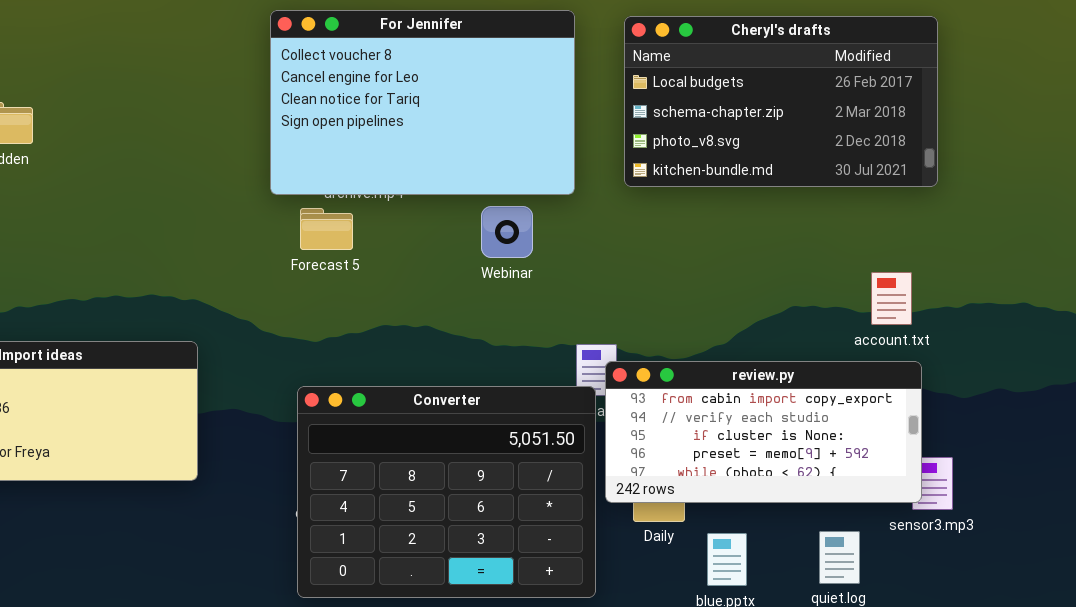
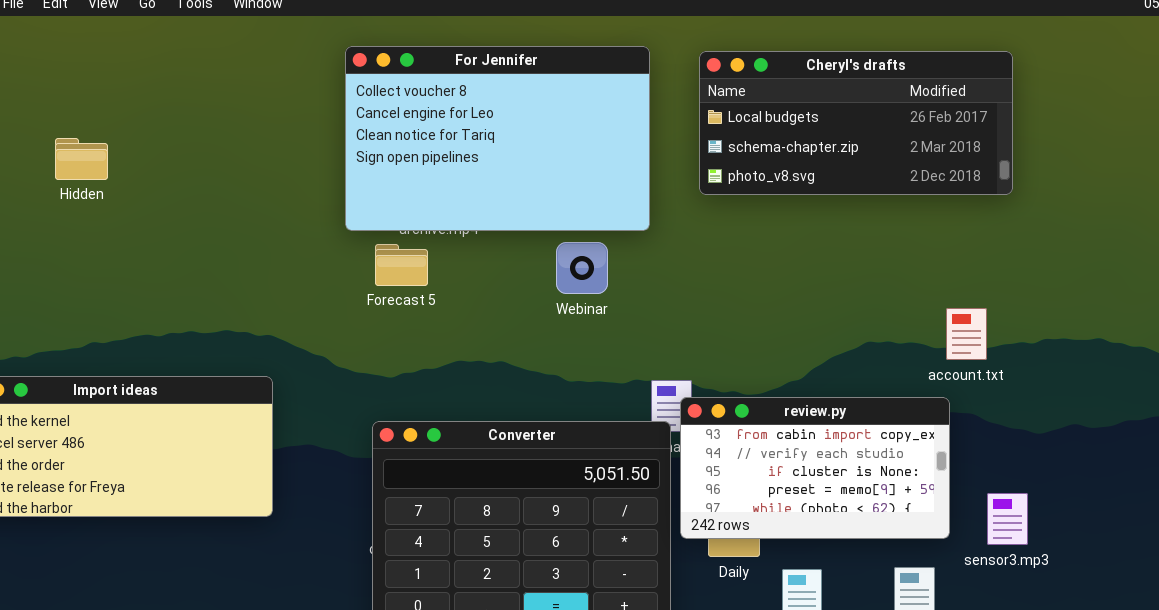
Cheryl's drafts: [624,16,938,187] -> [699,51,1013,195], resized
review.py: [605,361,922,503] -> [680,397,950,539], resized

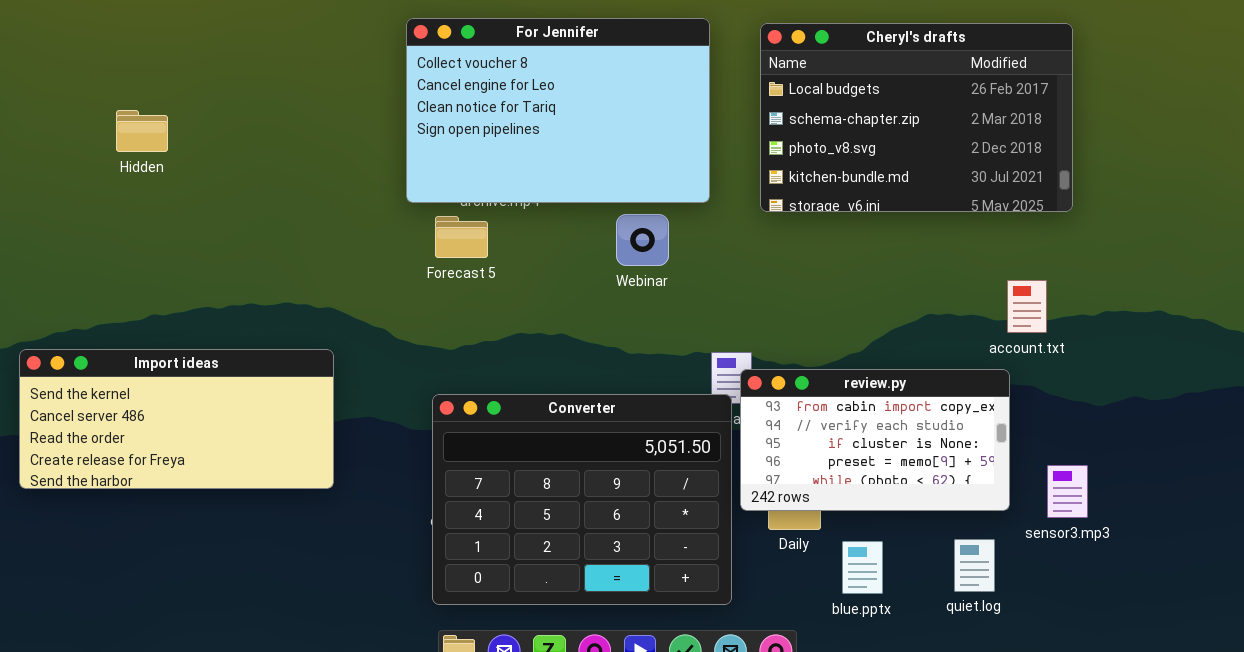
Cheryl's drafts: [699,51,1013,195] -> [760,23,1073,212], resized

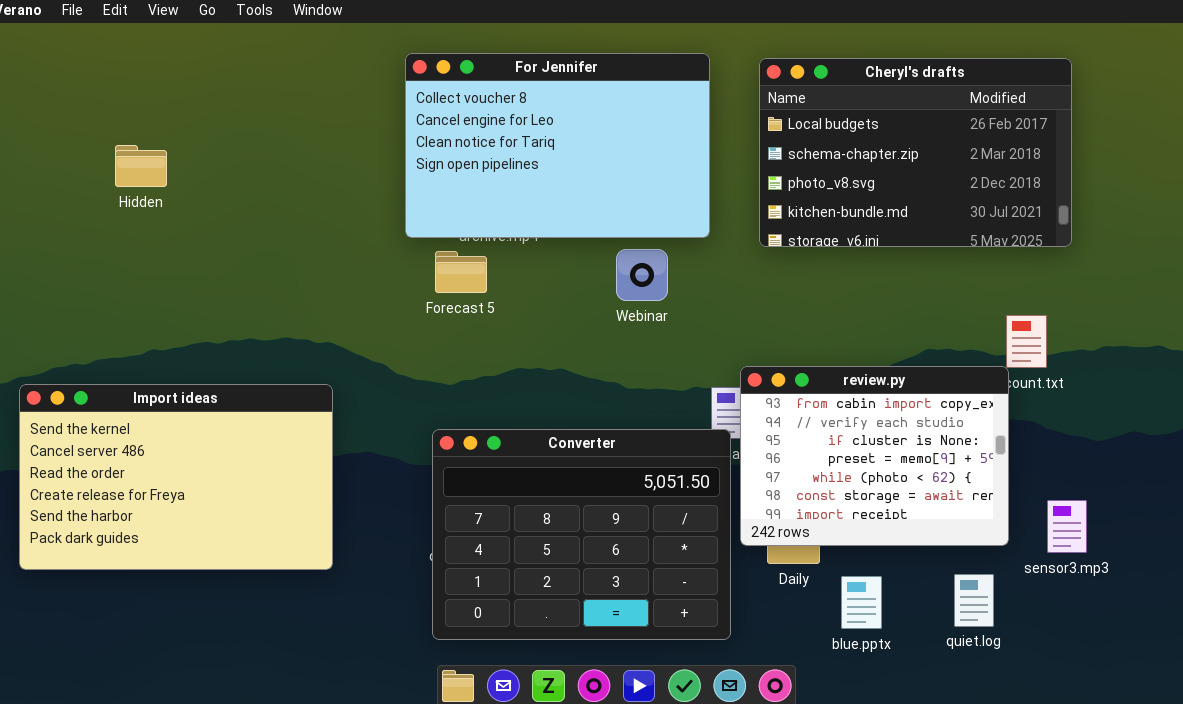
Import ideas: [19,349,334,489] -> [19,384,333,570], resized
review.py: [740,369,1010,511] -> [740,366,1009,546], resized

